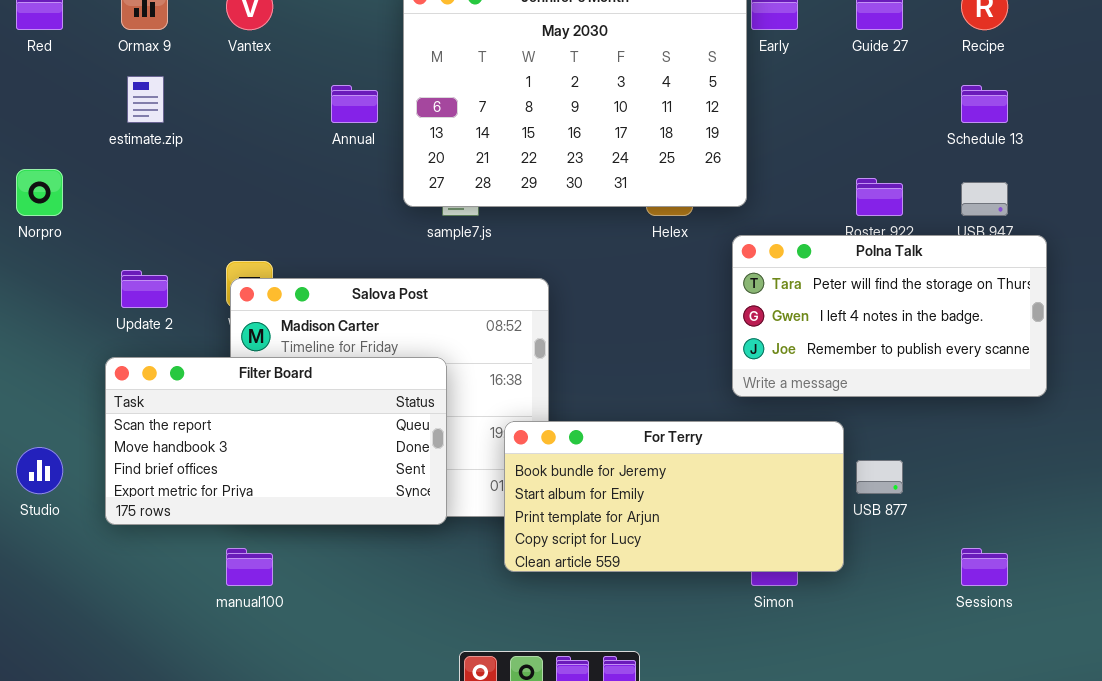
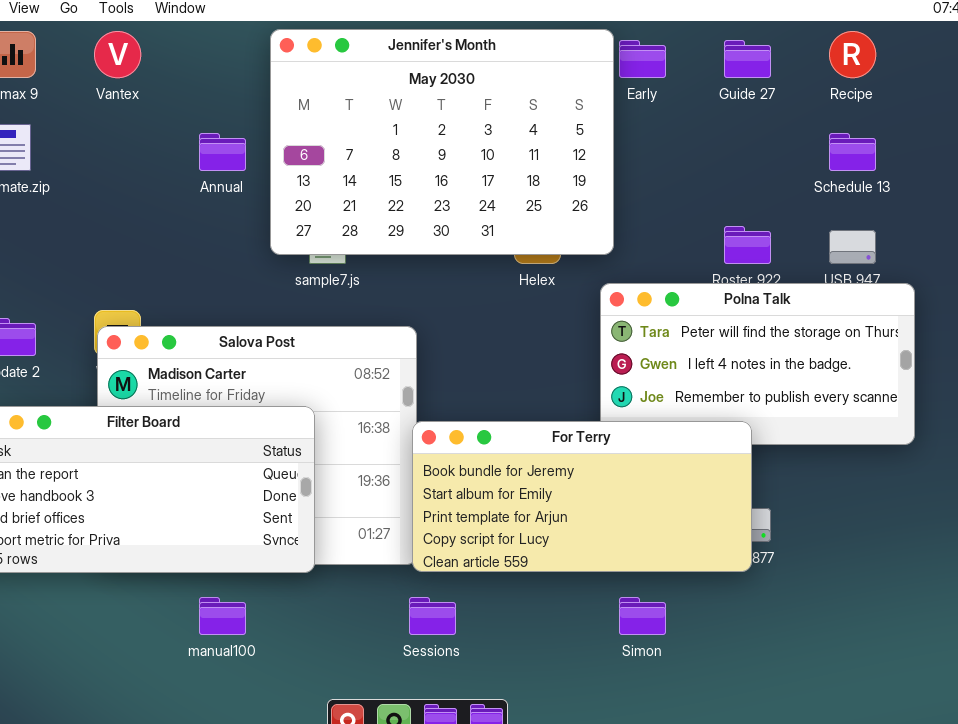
For Terry: [504,421,844,572] -> [412,421,752,572], moved
manual100: [226,548,273,586] -> [199,597,246,635], moved
Sessions: [961,548,1008,586] -> [409,597,456,635], moved

